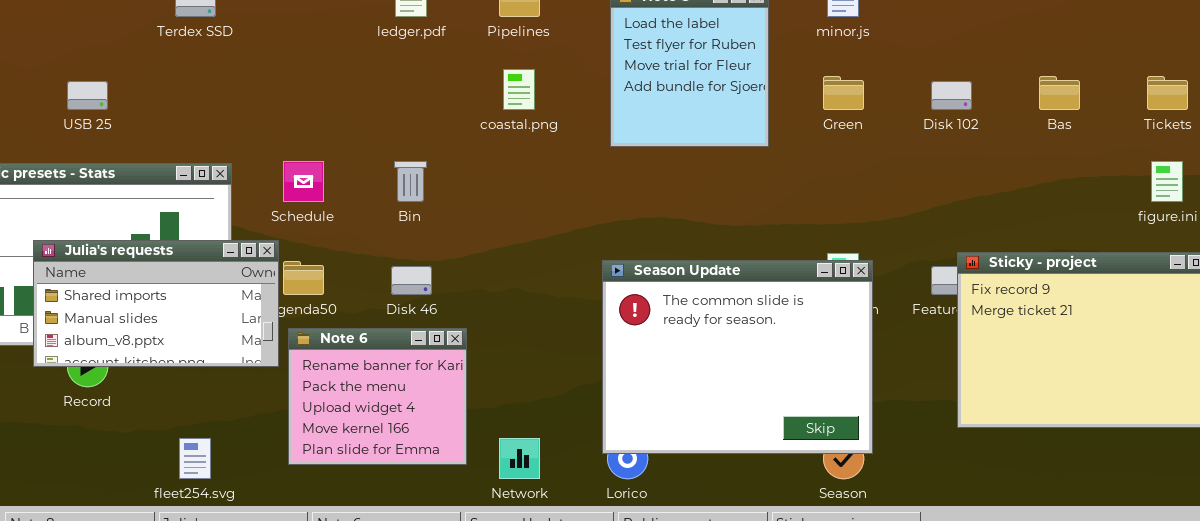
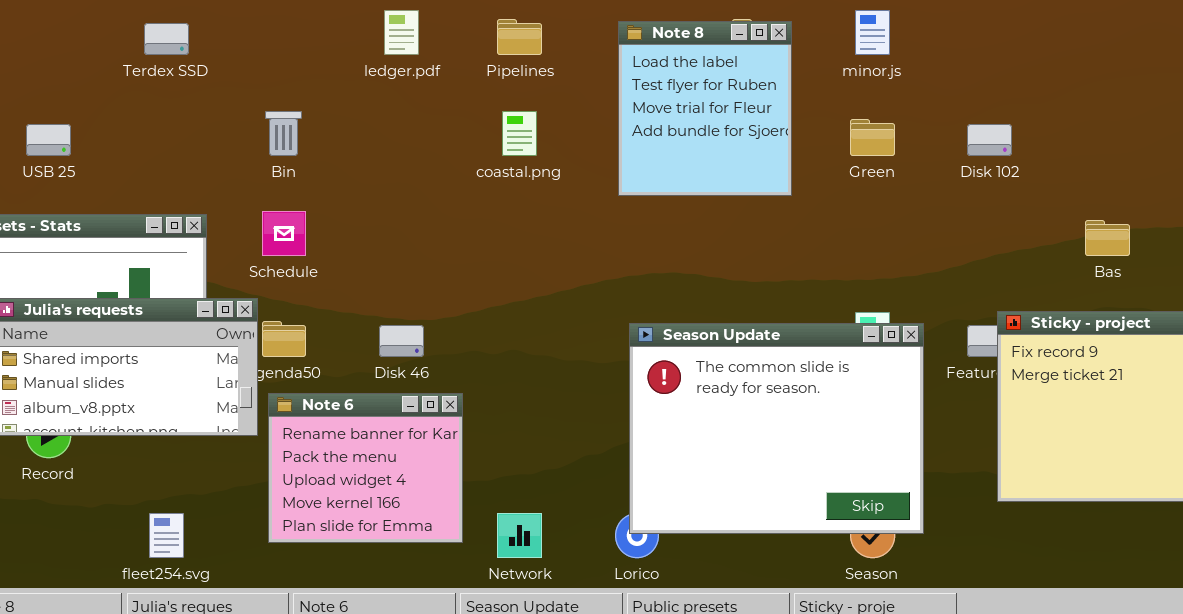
Bas: [1039,76,1080,110] -> [1085,220,1130,256], moved
Bin: [394,161,427,202] -> [265,111,302,156], moved
Season Update: [602,260,873,454] -> [629,323,924,534], moved

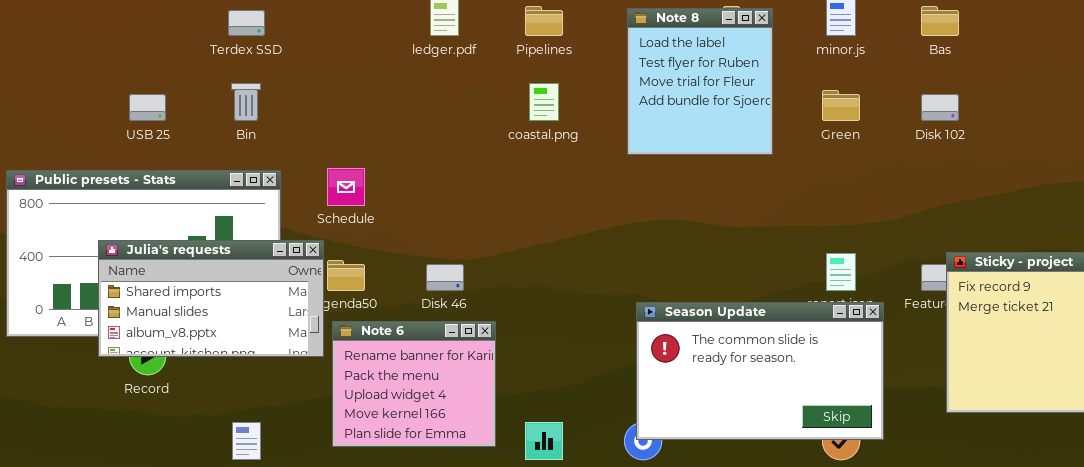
Bin: [265,111,302,156] -> [231,83,261,121], moved
Bas: [1085,220,1130,256] -> [921,6,959,36], moved
Season Update: [629,323,924,534] -> [636,302,884,440], resized

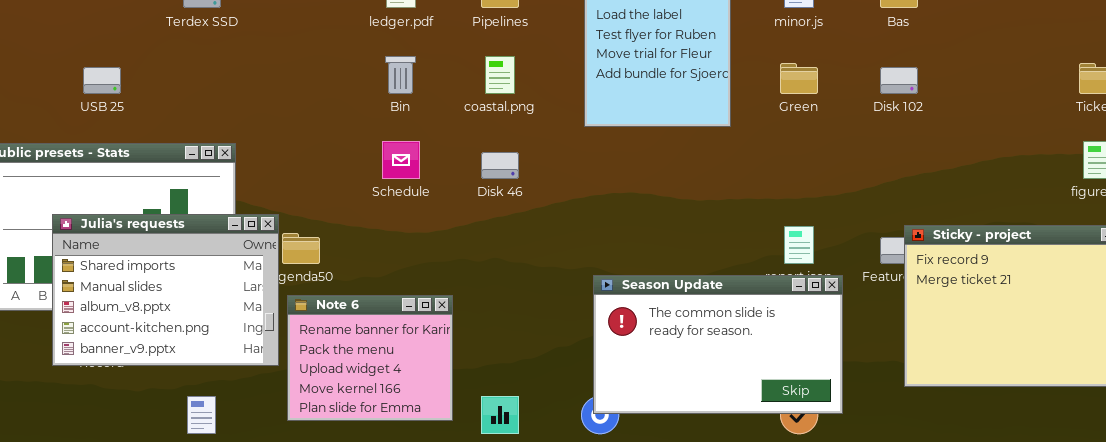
Bin: [231,83,261,121] -> [385,56,416,94], moved
Schedule: [327,168,365,206] -> [382,141,420,179], moved
Julia's requests: [98,240,324,357] -> [52,214,279,366], resized
Disk 46: [426,264,464,291] -> [481,152,519,179], moved

